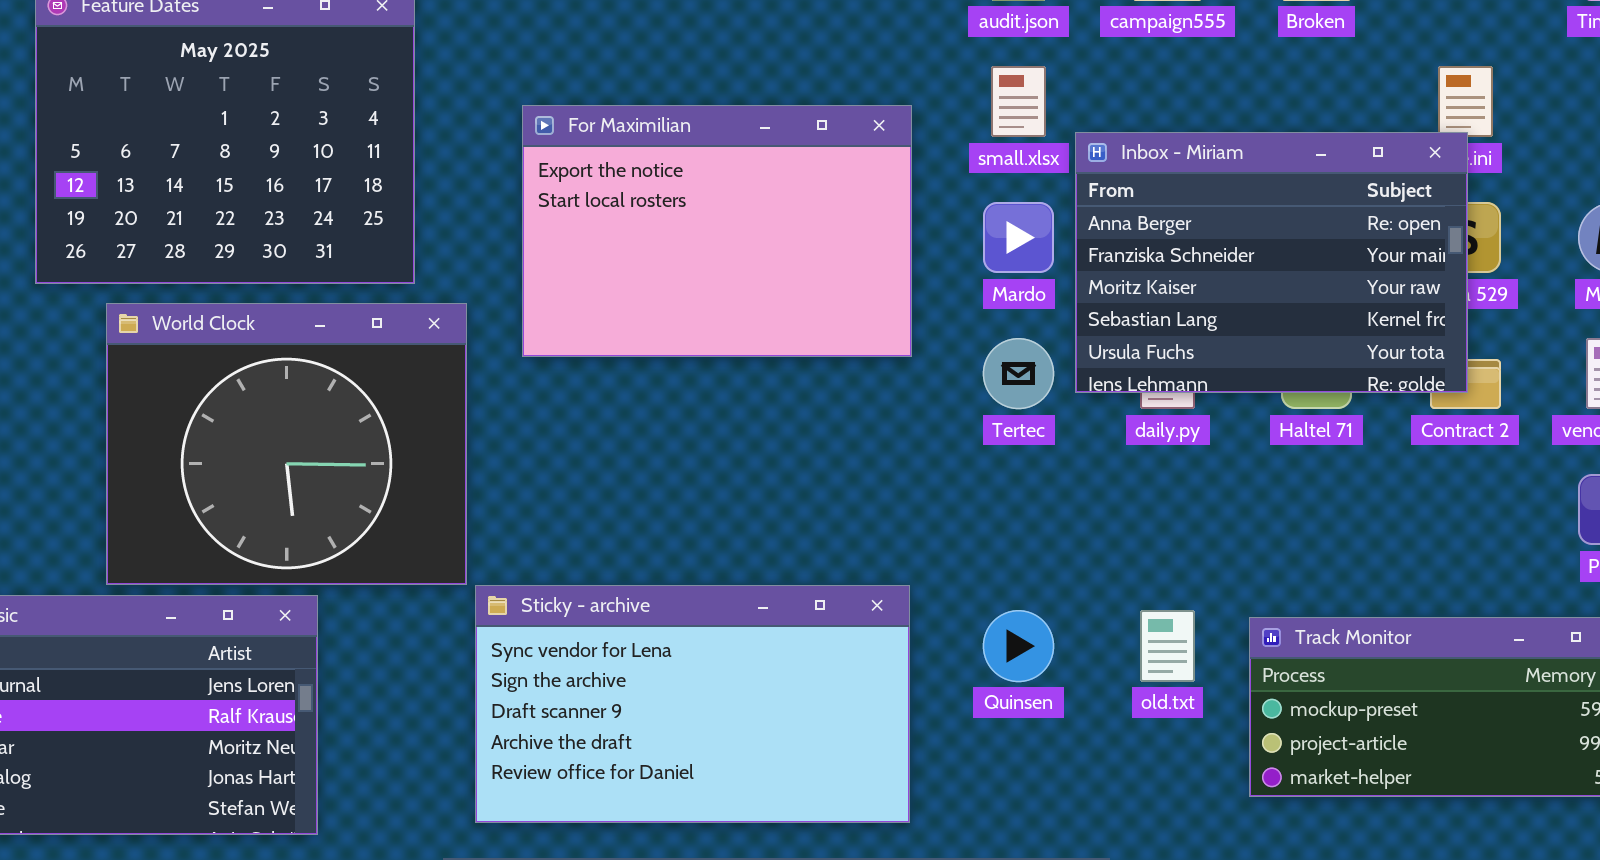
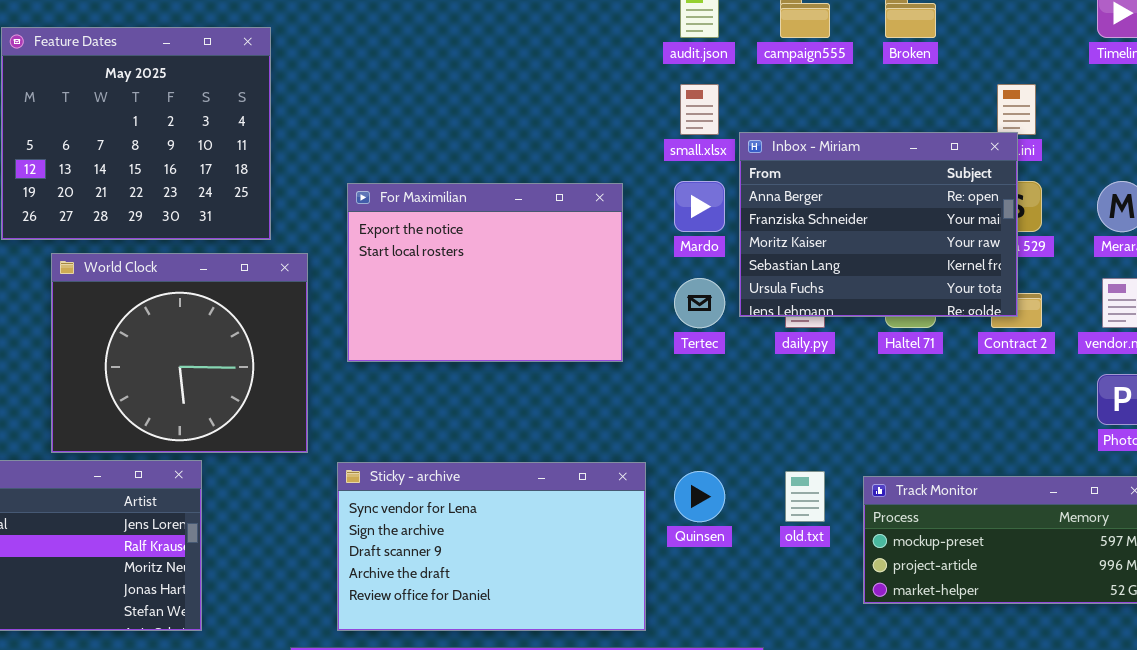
For Maximilian: [522,105,912,357] -> [347,183,623,362], moved
Sticky - archive: [475,585,910,823] -> [337,462,646,631], moved

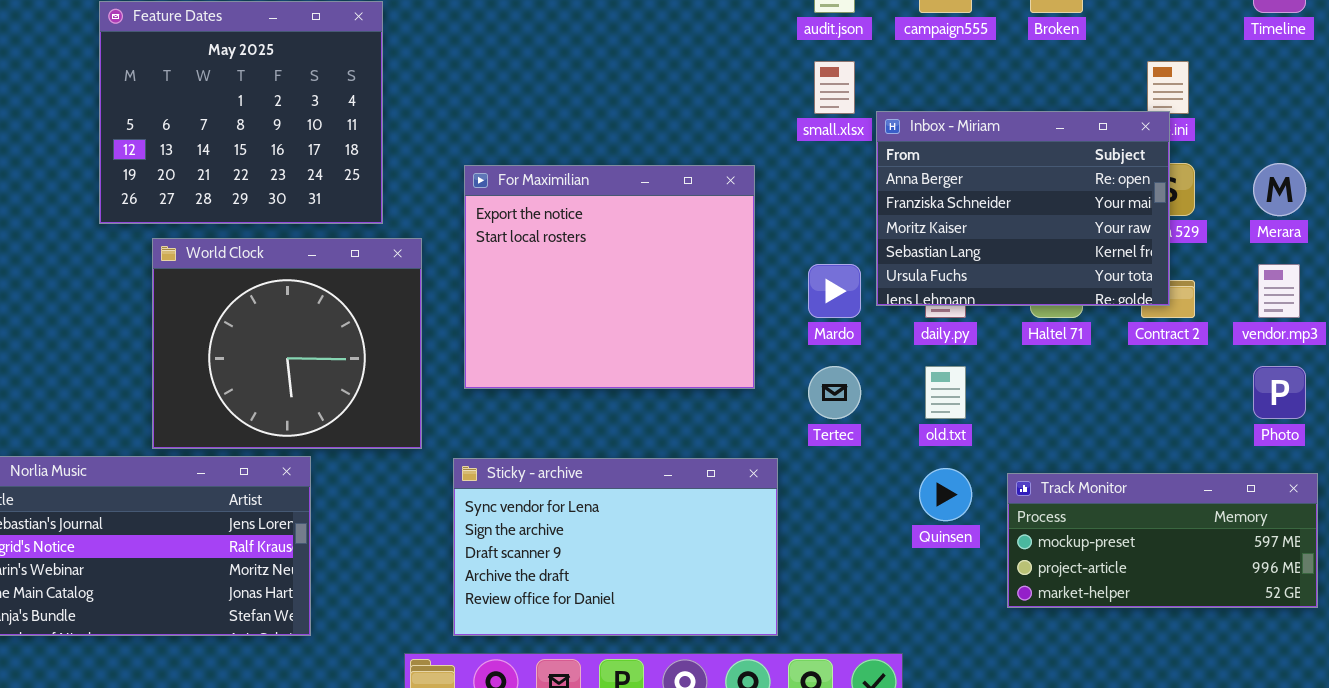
Mardo: [674,181,725,232] -> [808,264,861,318], moved
For Maximilian: [347,183,623,362] -> [464,165,755,389], resized
Tertec: [674,278,725,328] -> [808,366,861,419], moved
Quinsen: [674,471,725,522] -> [919,468,972,521], moved
old.txt: [785,471,825,522] -> [925,366,966,419], moved

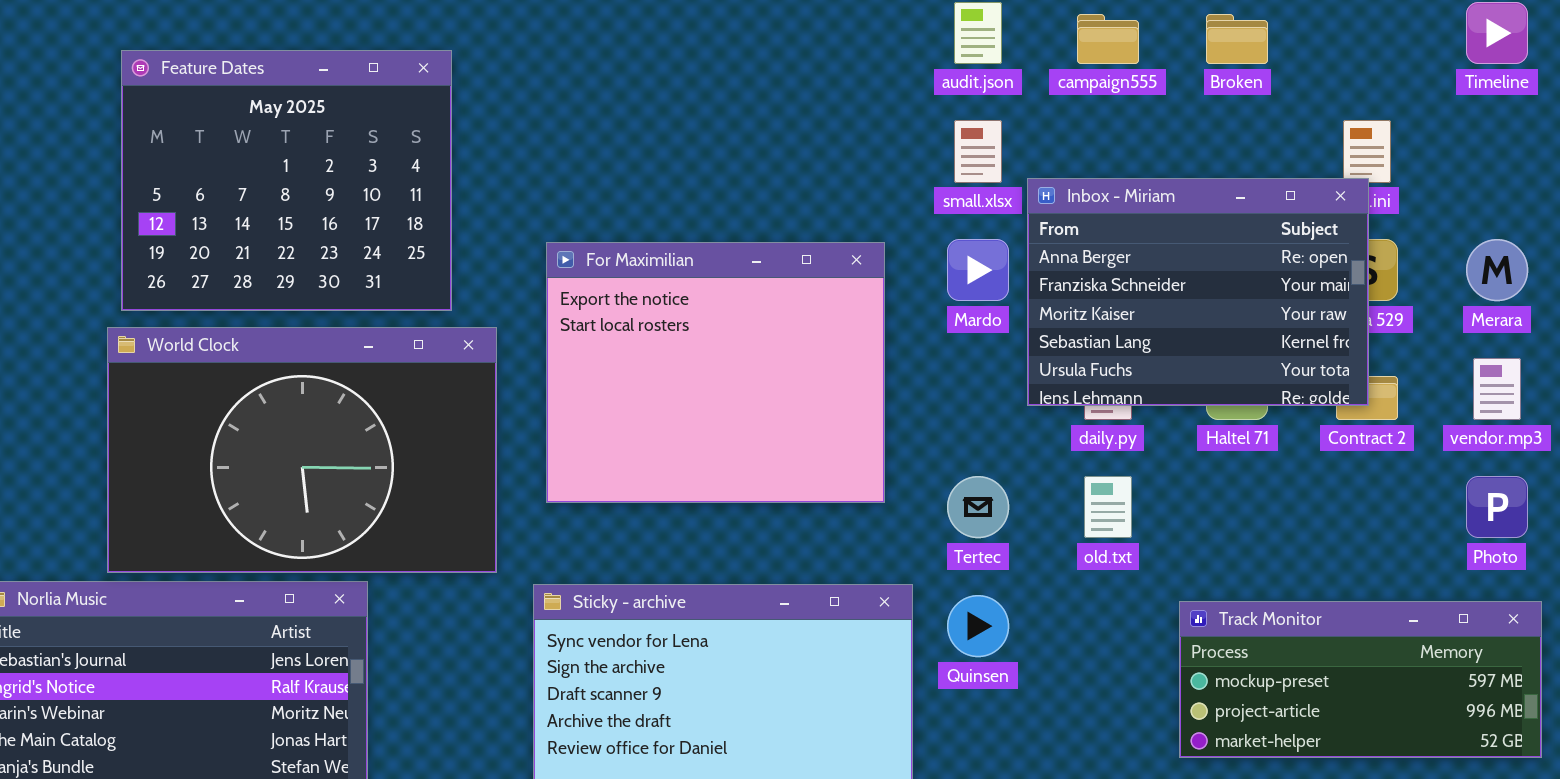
World Clock: [152,238,422,449] -> [107,327,497,573], resized
Mardo: [808,264,861,318] -> [947,239,1009,301], moved
Quinsen: [919,468,972,521] -> [947,595,1009,657], moved

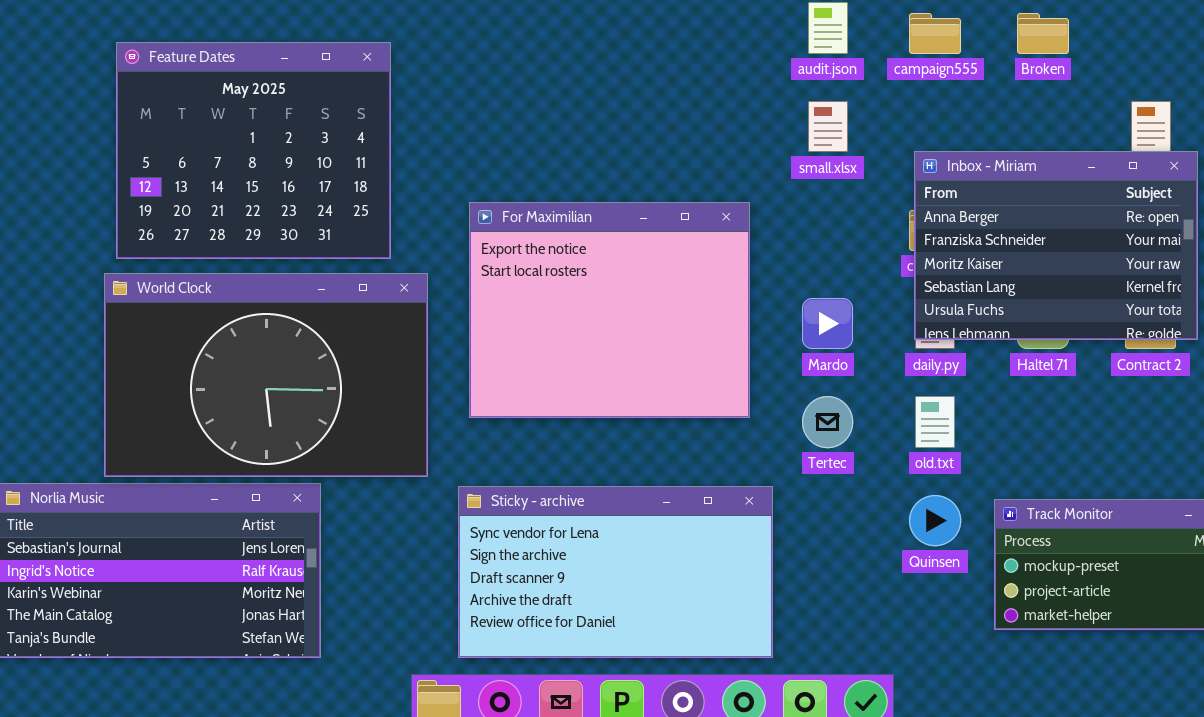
Inbox - Miriam: [1027,178,1369,406] -> [914,151,1198,340], moved
Mardo: [947,239,1009,301] -> [802,298,853,349], moved
Quinsen: [947,595,1009,657] -> [909,495,961,546], moved

